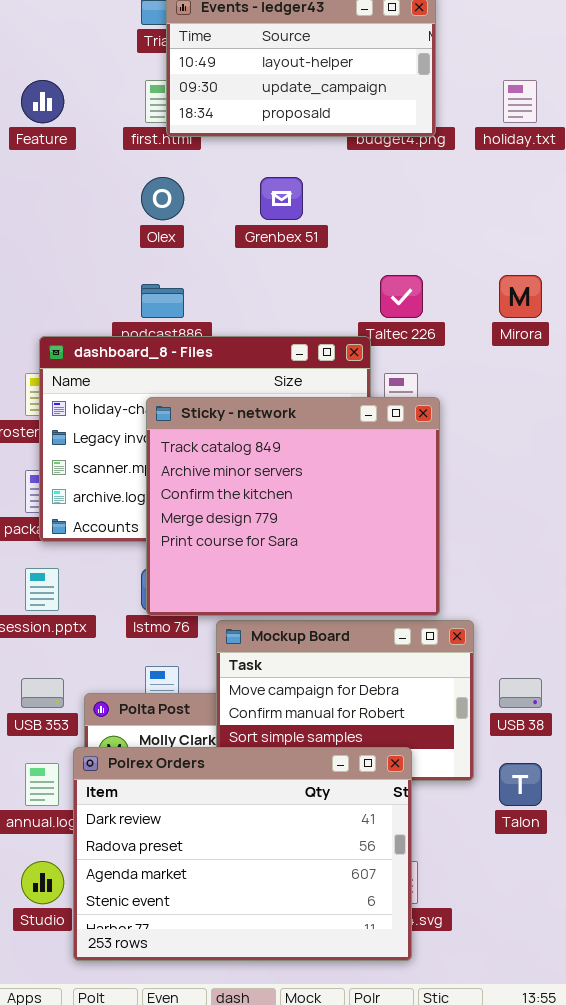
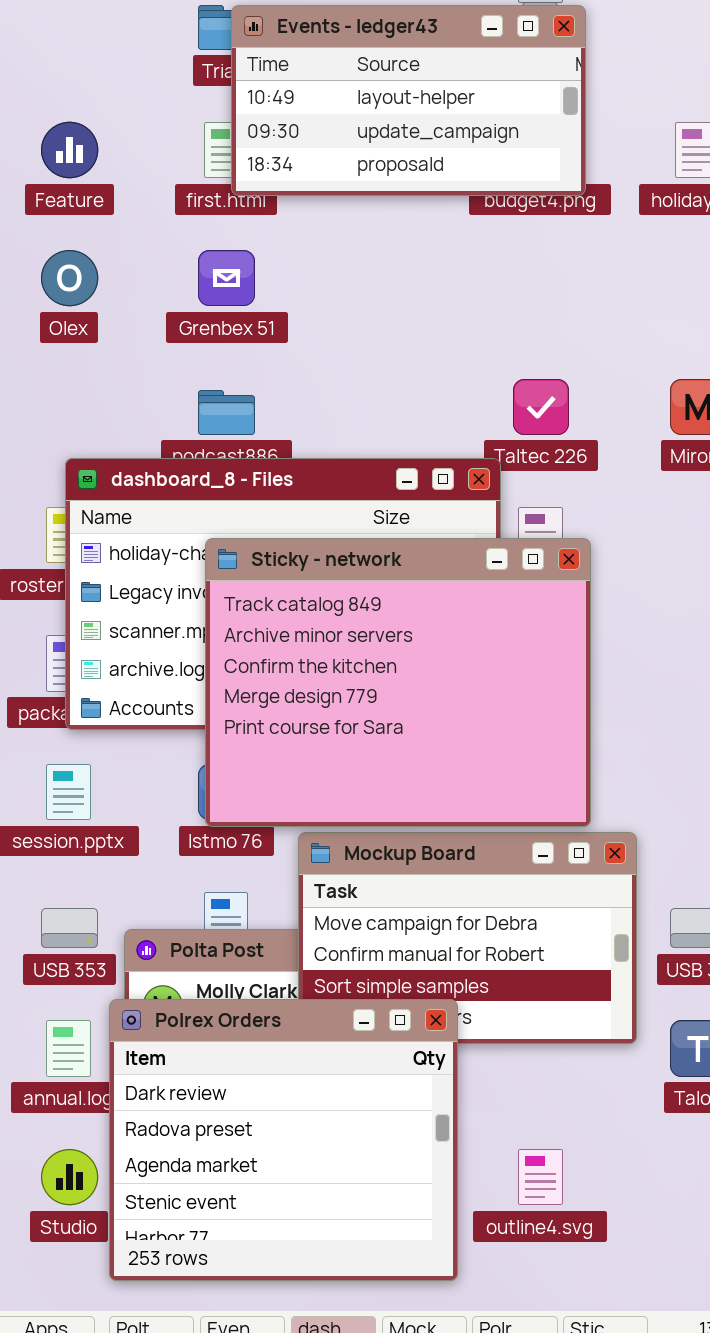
Olex: [141,177,184,220] -> [41,250,98,306], moved
Grenbex 51: [260,177,303,220] -> [198,250,255,306], moved
Polrex Orders: [73,747,412,961] -> [109,999,458,1281], resized

